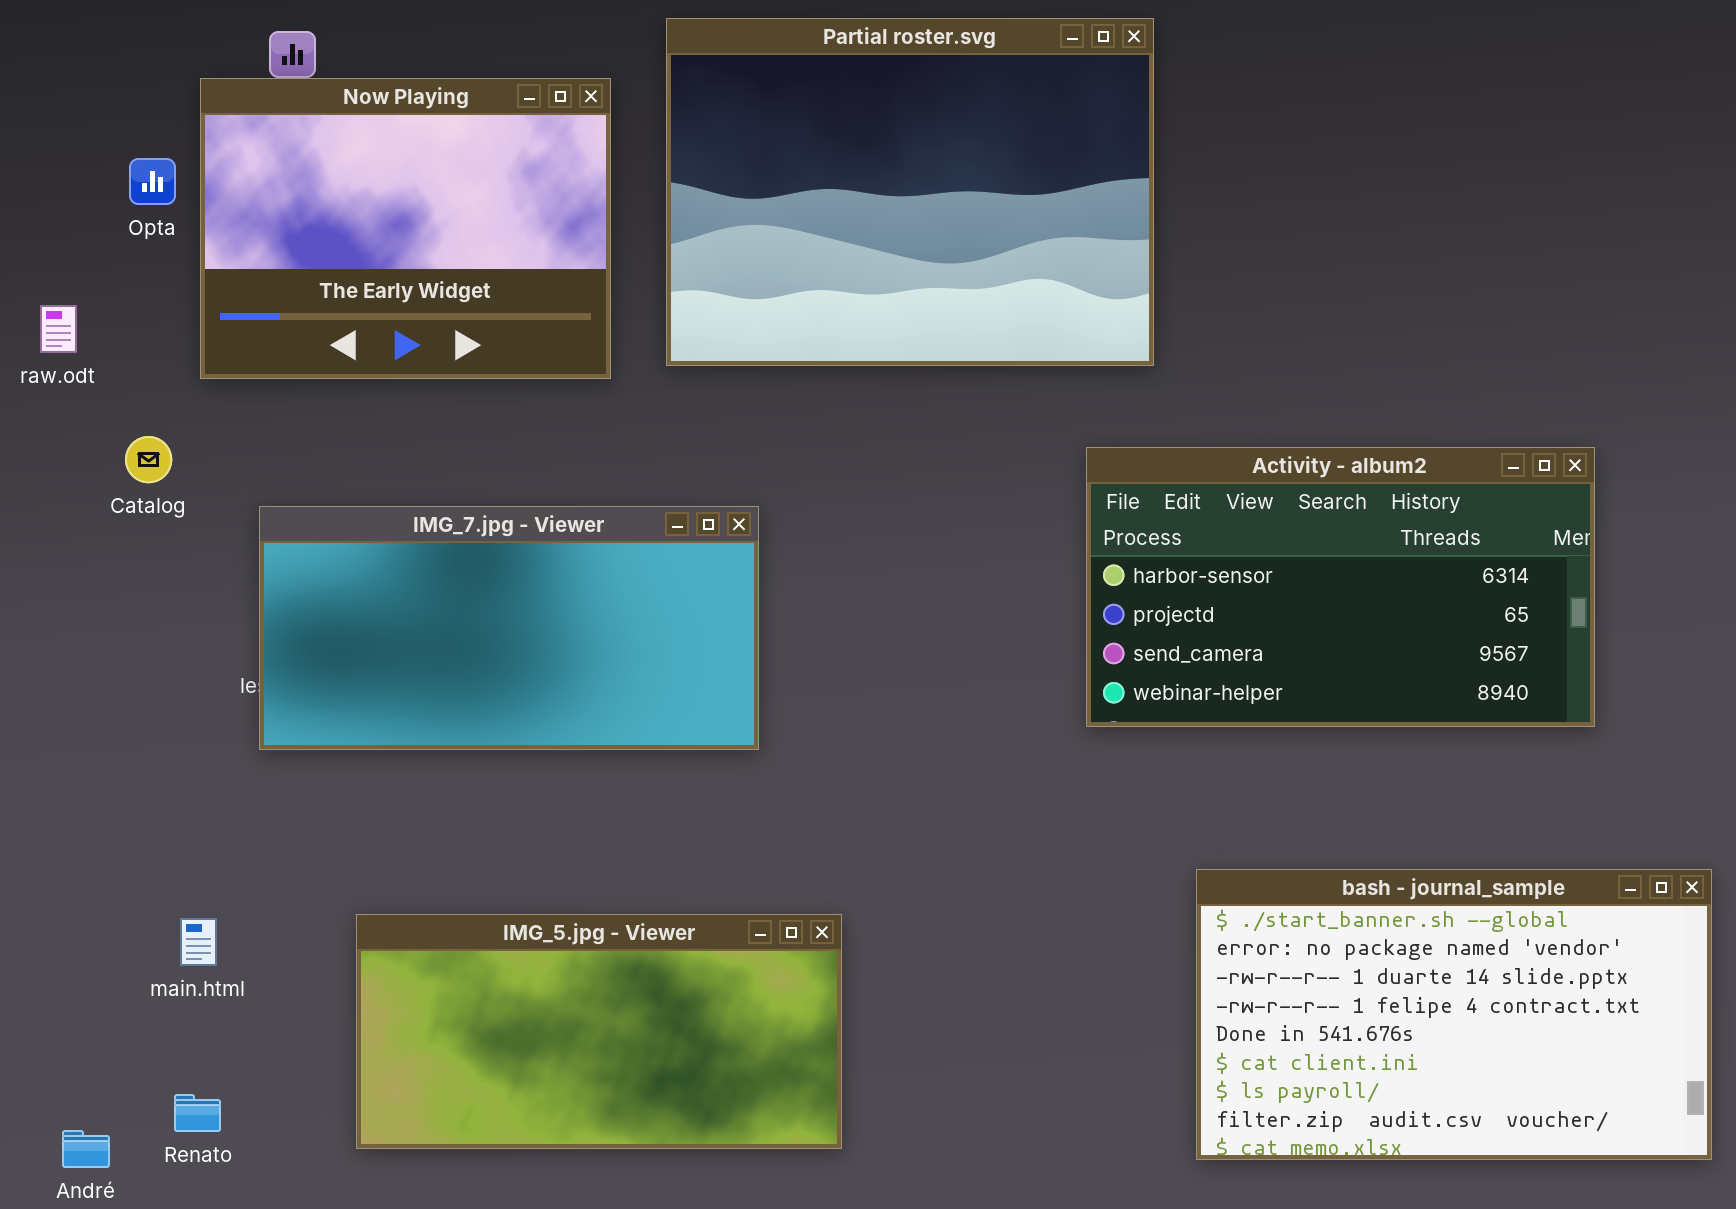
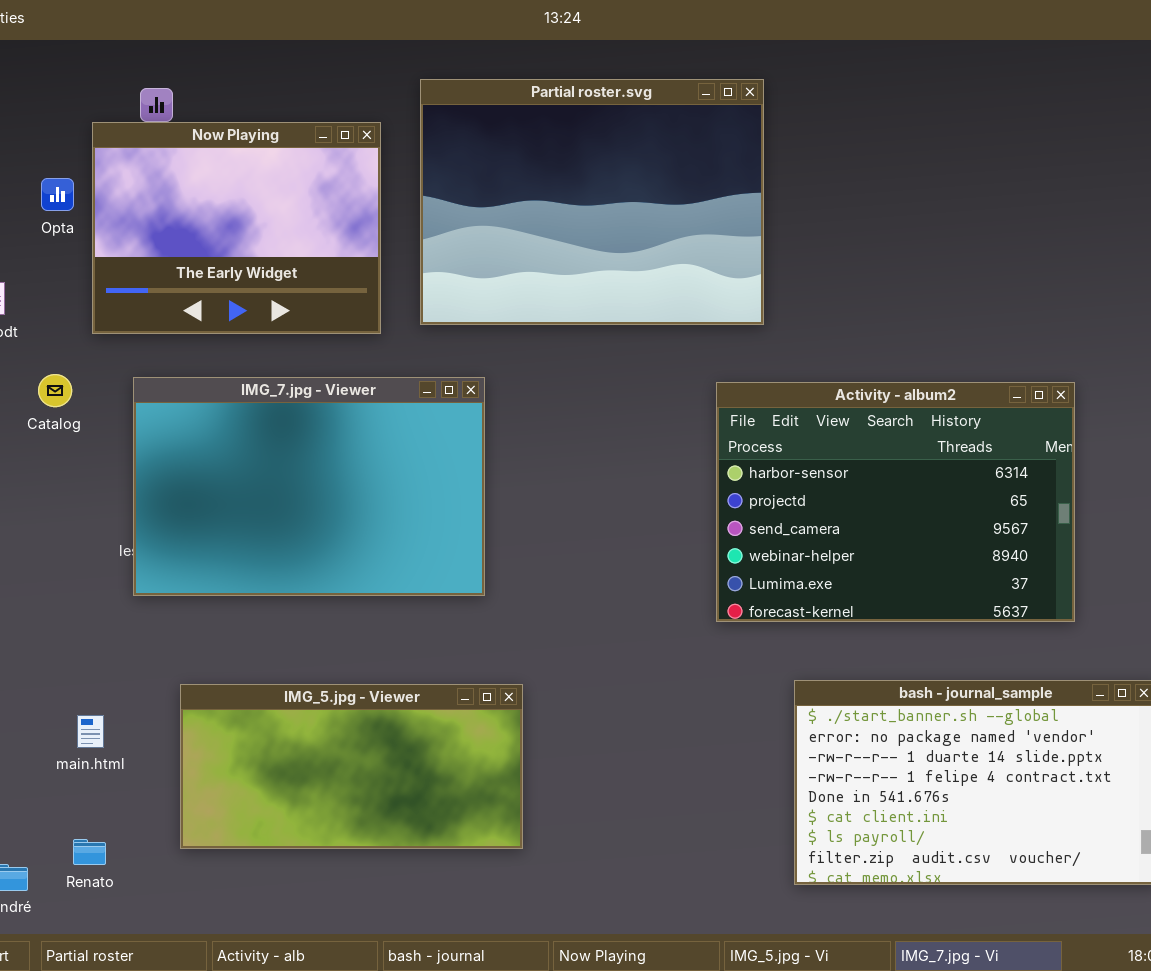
Activity - album2: [1086,447,1595,727] -> [716,382,1075,622], resized
IMG_7.jpg - Viewer: [259,506,759,750] -> [133,377,485,596], resized
IMG_5.jpg - Viewer: [356,914,842,1149] -> [180,684,523,849], moved

